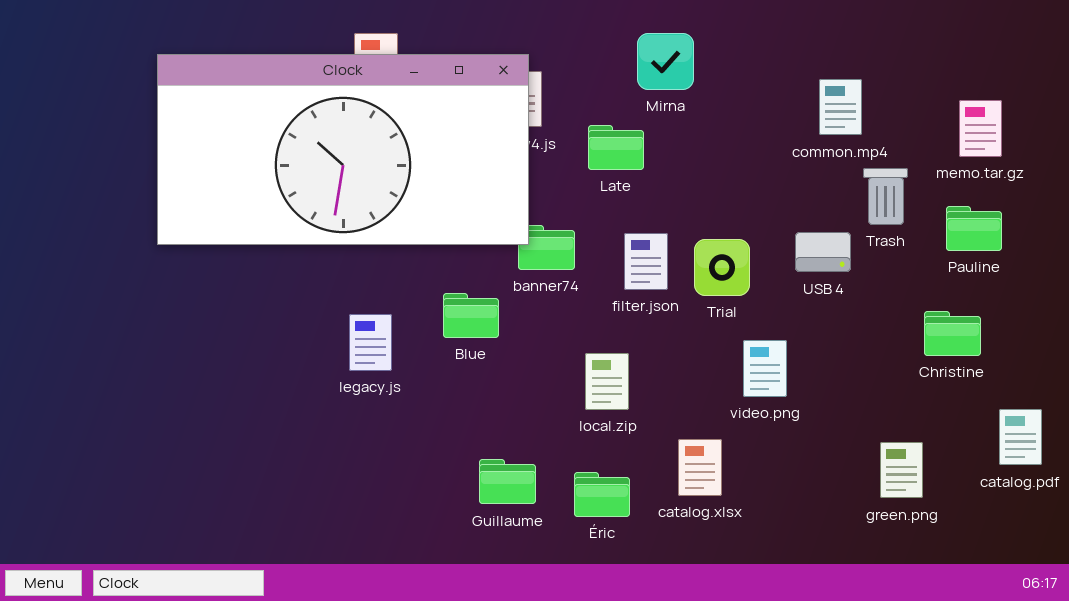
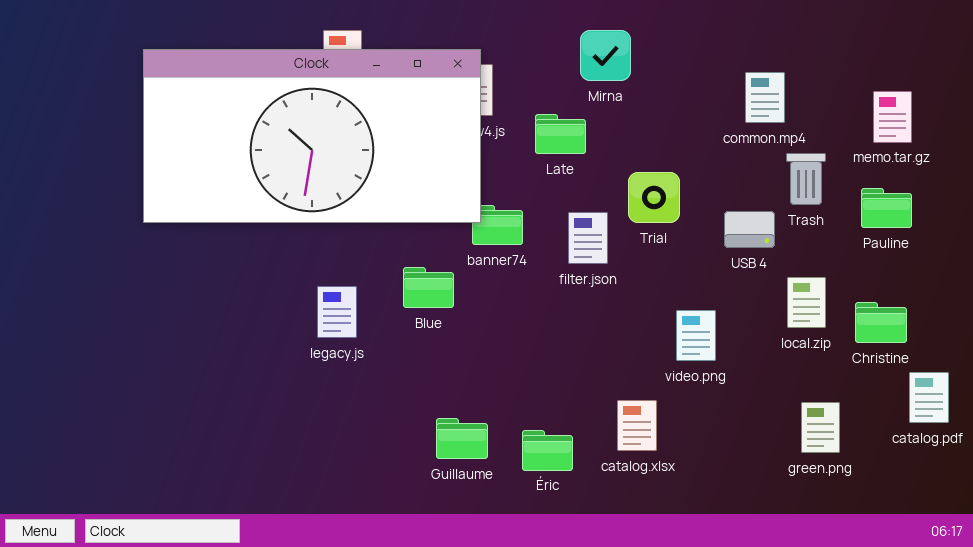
Trial: [694,239,750,296] -> [628,172,680,223], moved
Christine: [924,311,981,356] -> [855,302,907,343], moved
local.zip: [585,353,629,410] -> [787,277,826,328], moved

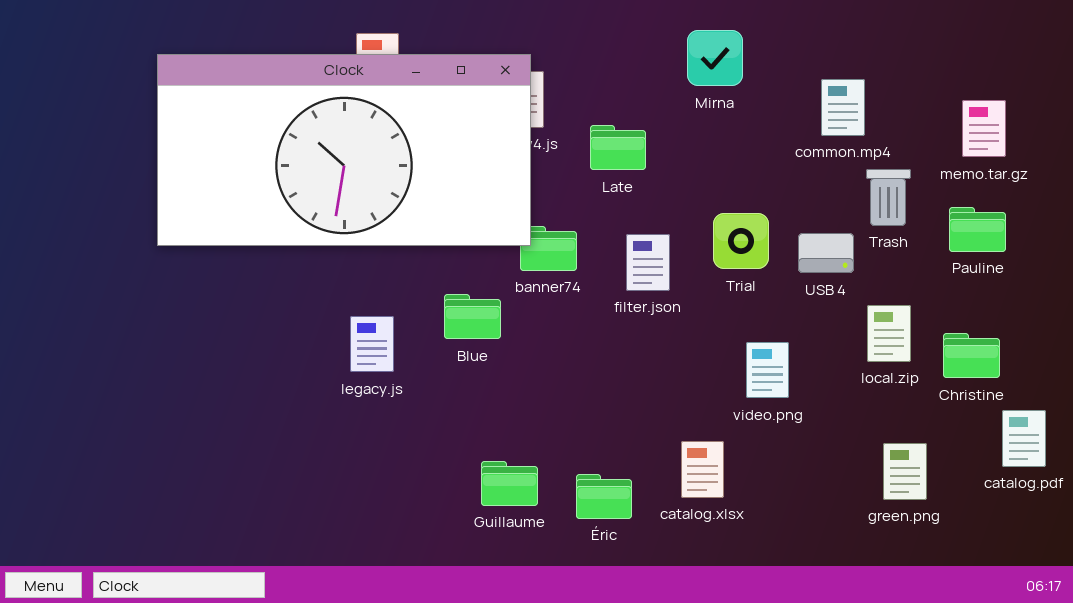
Mirna: [580,30,631,81] -> [687,30,743,86], moved
Trial: [628,172,680,223] -> [713,213,769,269], moved

